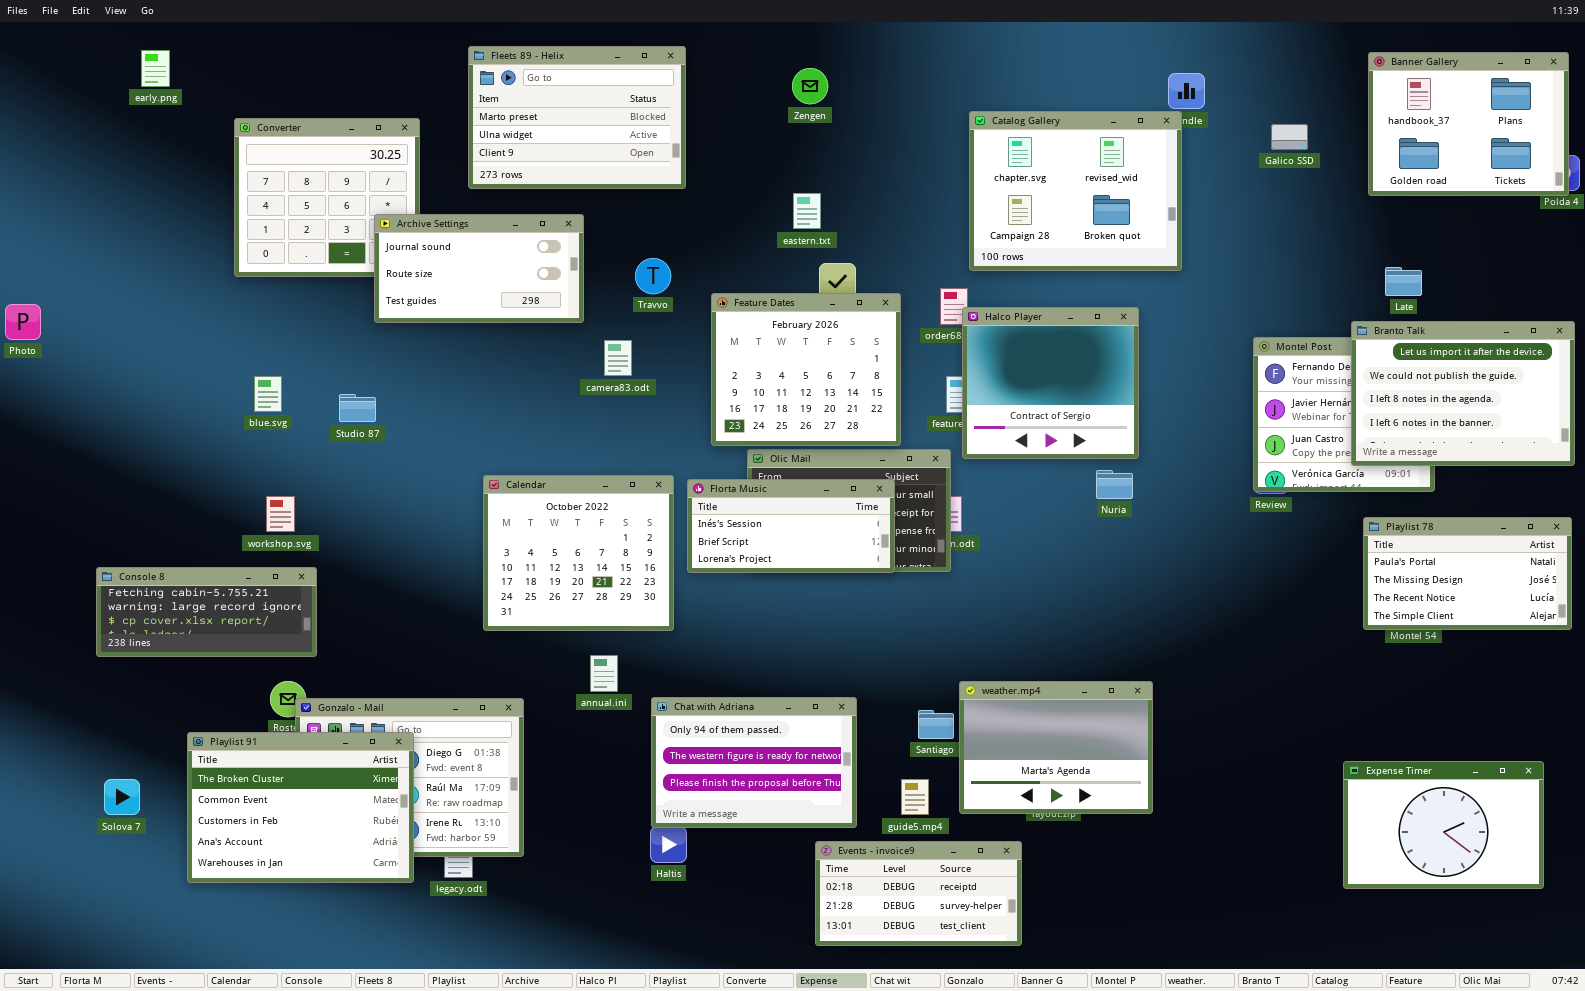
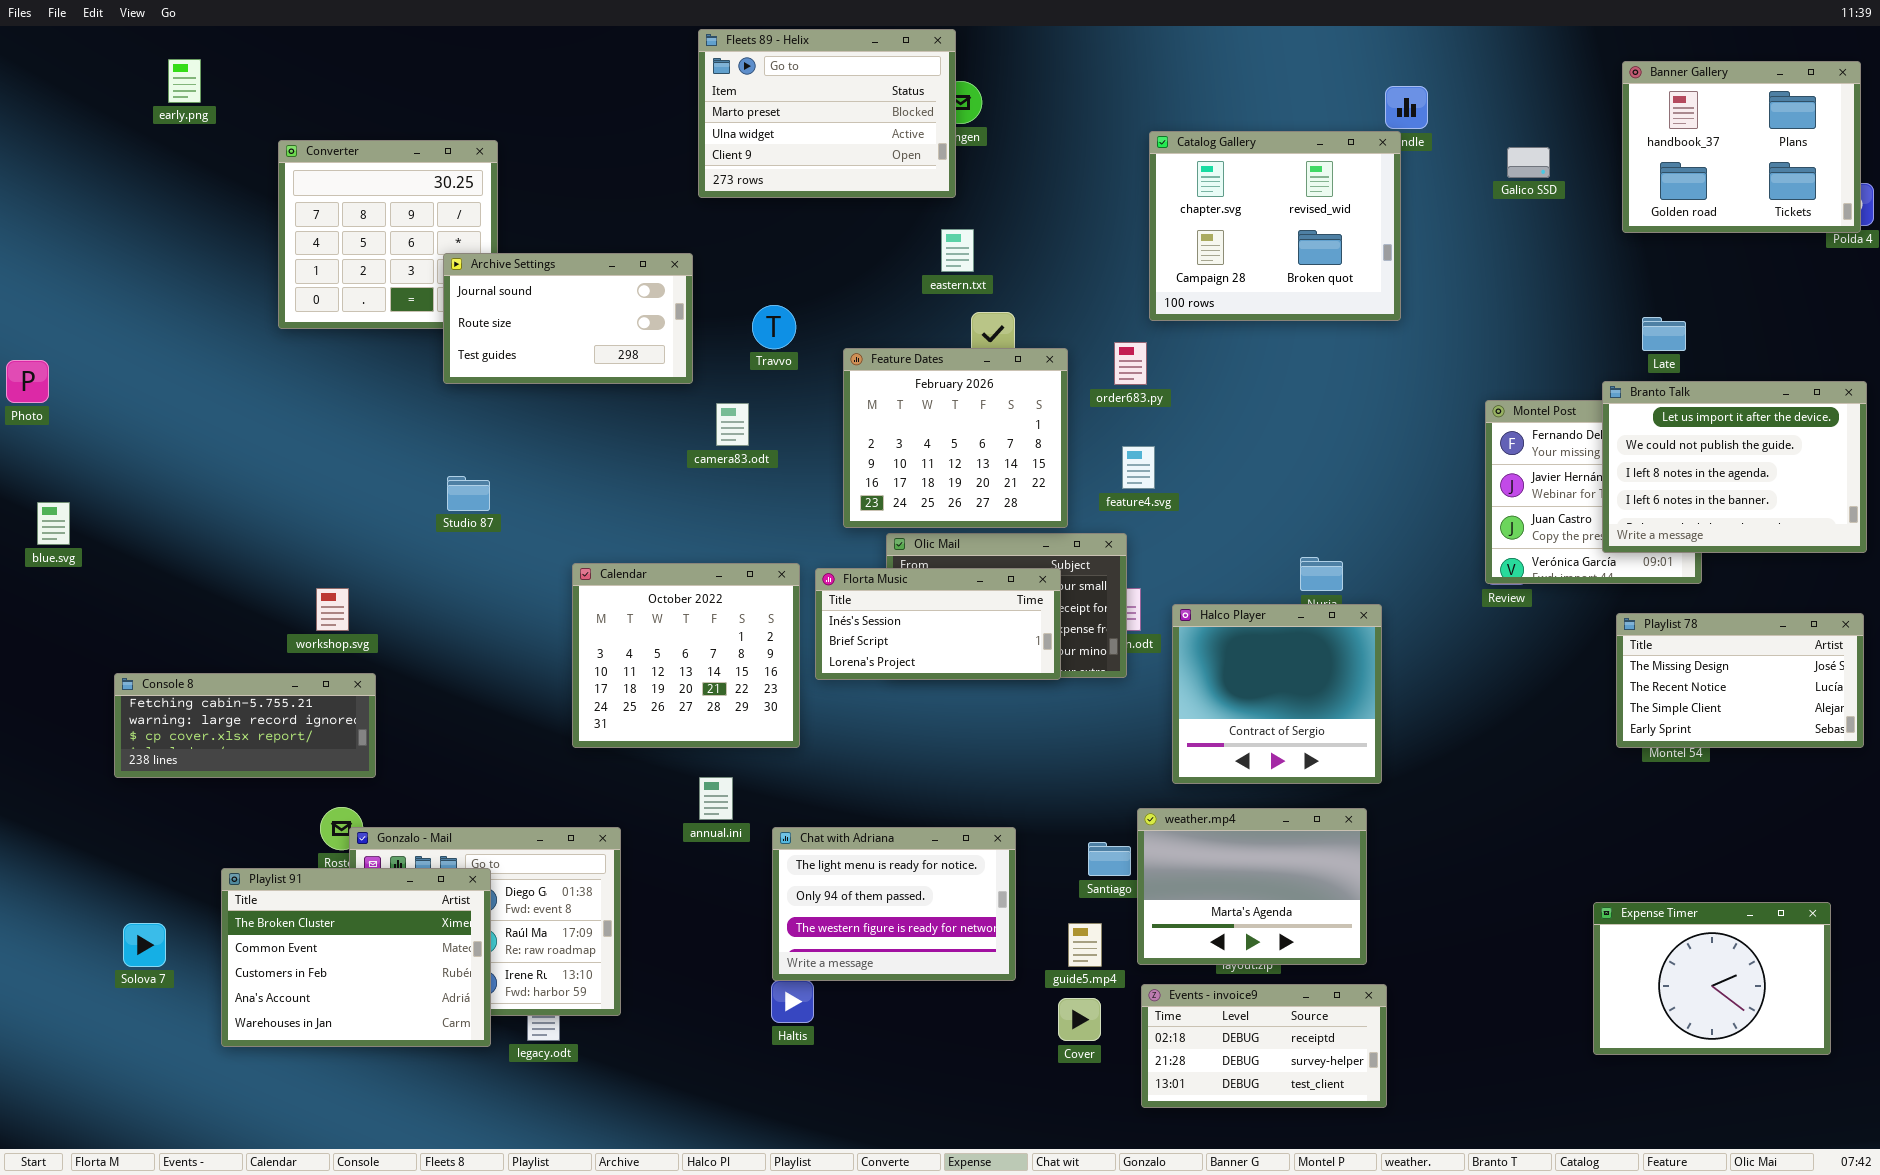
Fleets 89 - Helix: [468,46,686,189] -> [698,29,956,198], moved
Halco Player: [962,307,1139,459] -> [1172,604,1382,784], moved
blue.svg: [254,376,282,412] -> [37,502,70,545], moved
Studio 87: [339,394,376,422] -> [447,476,490,511], moved
Playlist 78: [1363,517,1572,630] -> [1616,613,1864,748], scrolled down 1 row
Chat with Adriana: [651,697,857,828] -> [772,827,1016,981], scrolled up 1 row
Events - invoice9: [815,841,1022,946] -> [1141,984,1387,1108], moved

